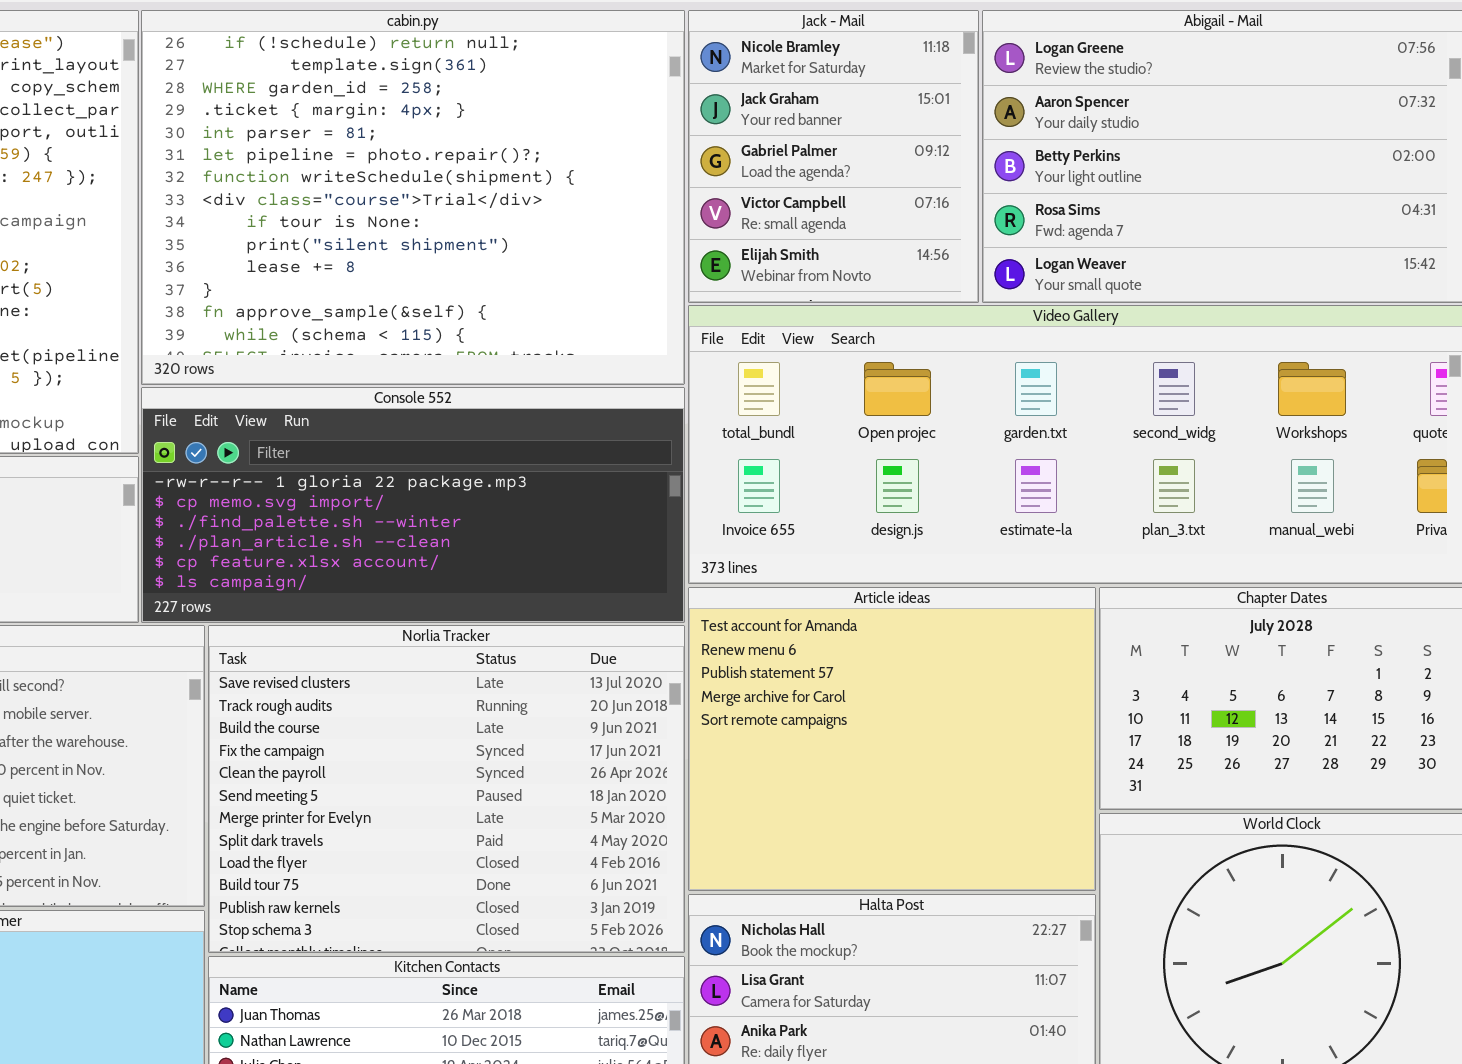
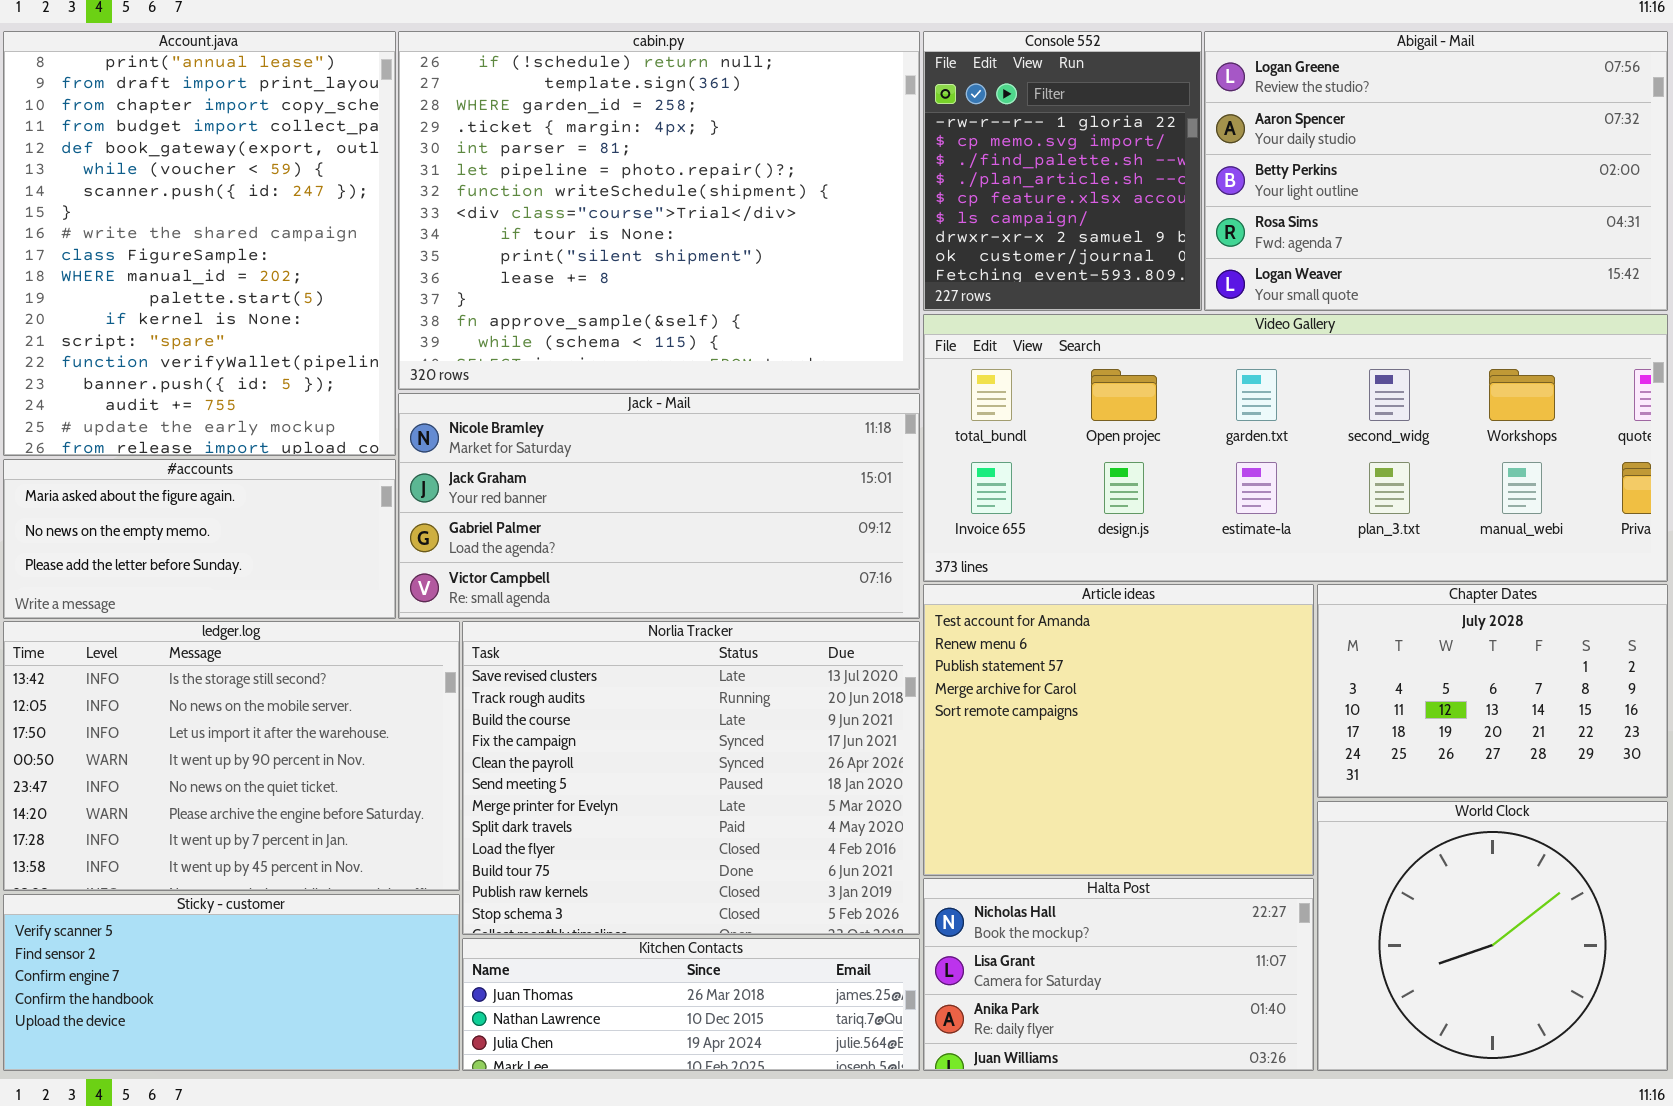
Jack - Mail: [688,10,979,303] -> [398,393,920,619], moved, resized
Console 552: [141,387,685,623] -> [923,31,1202,311], moved, resized

